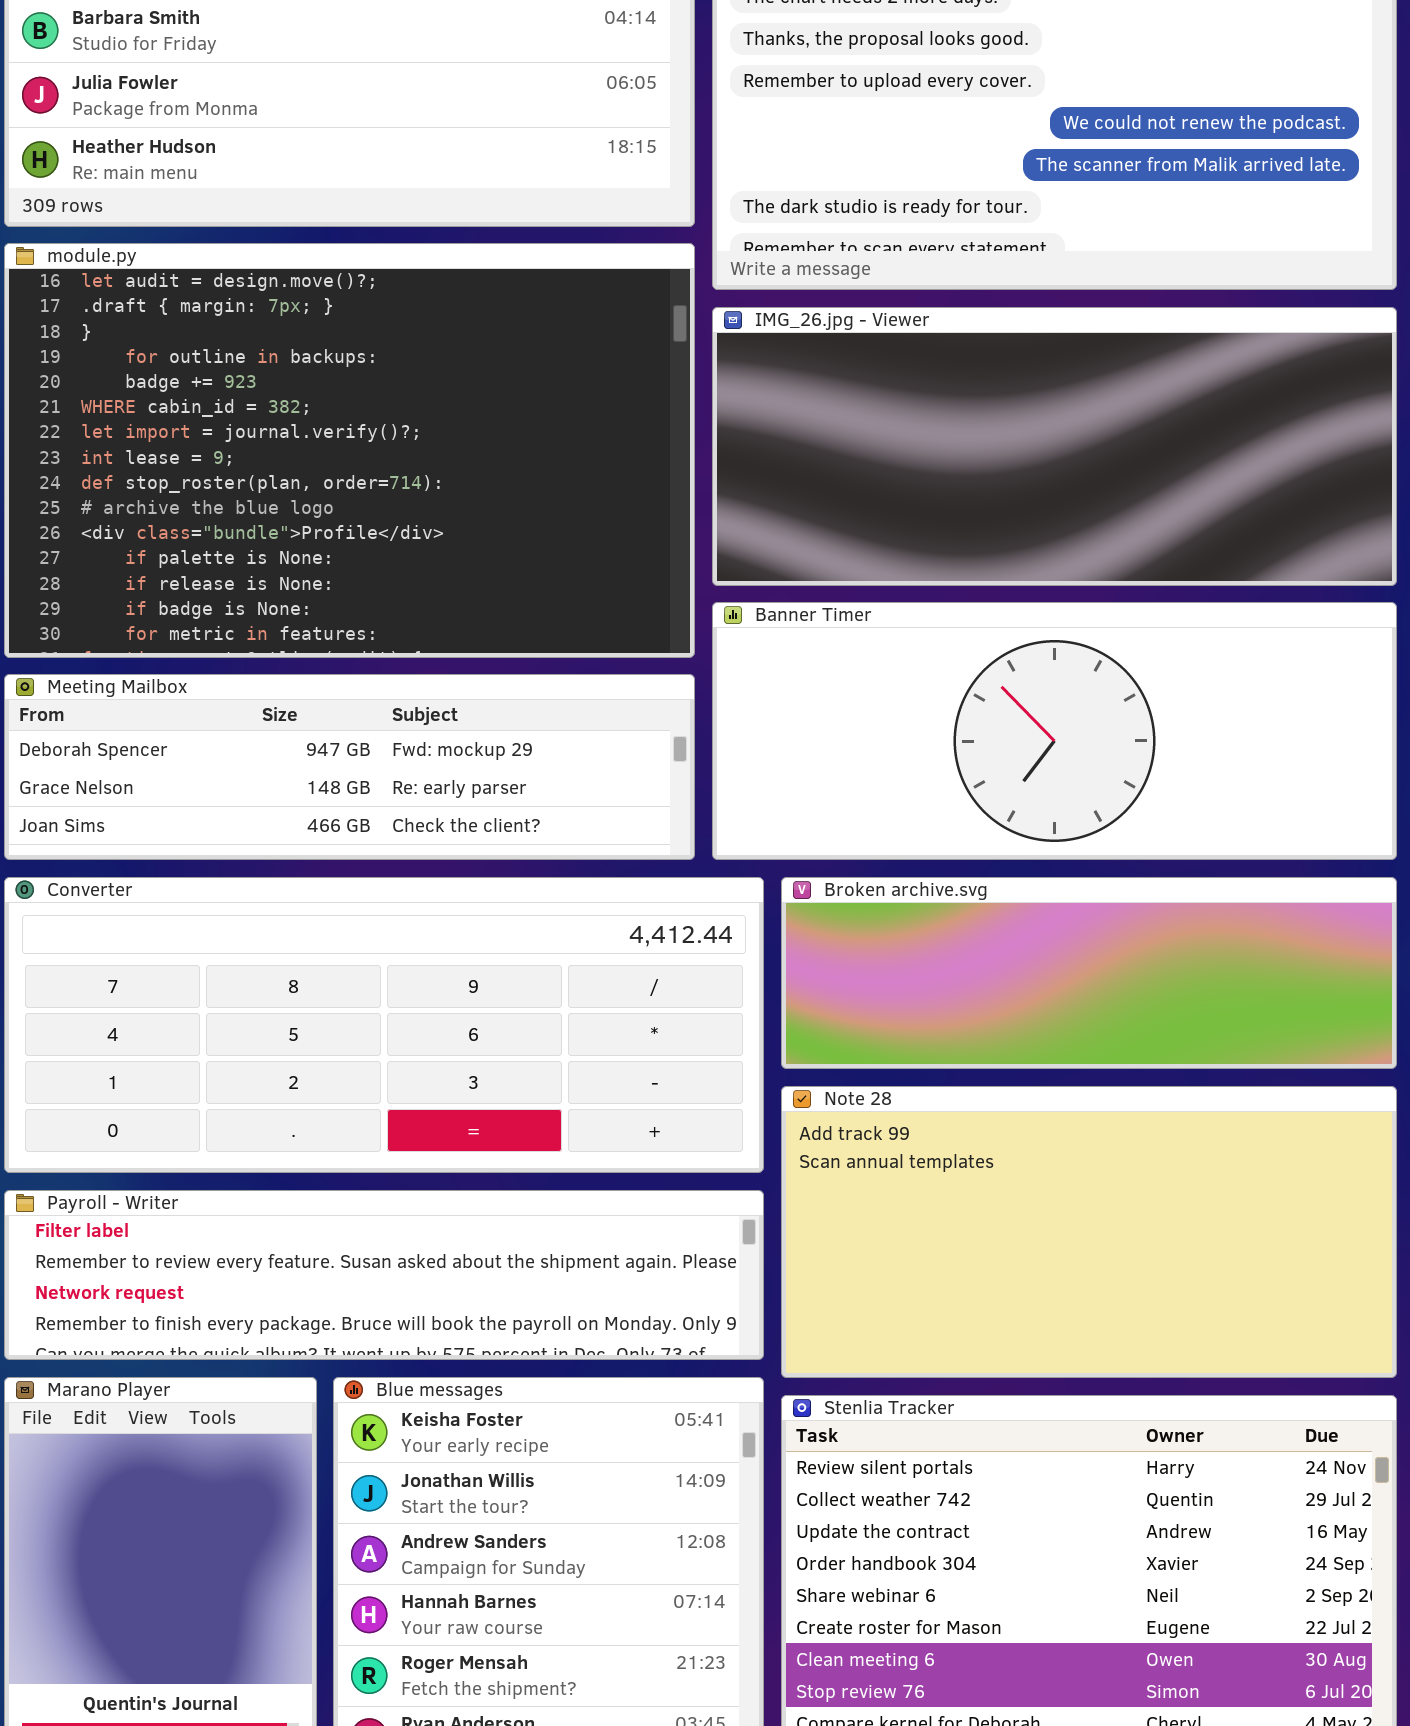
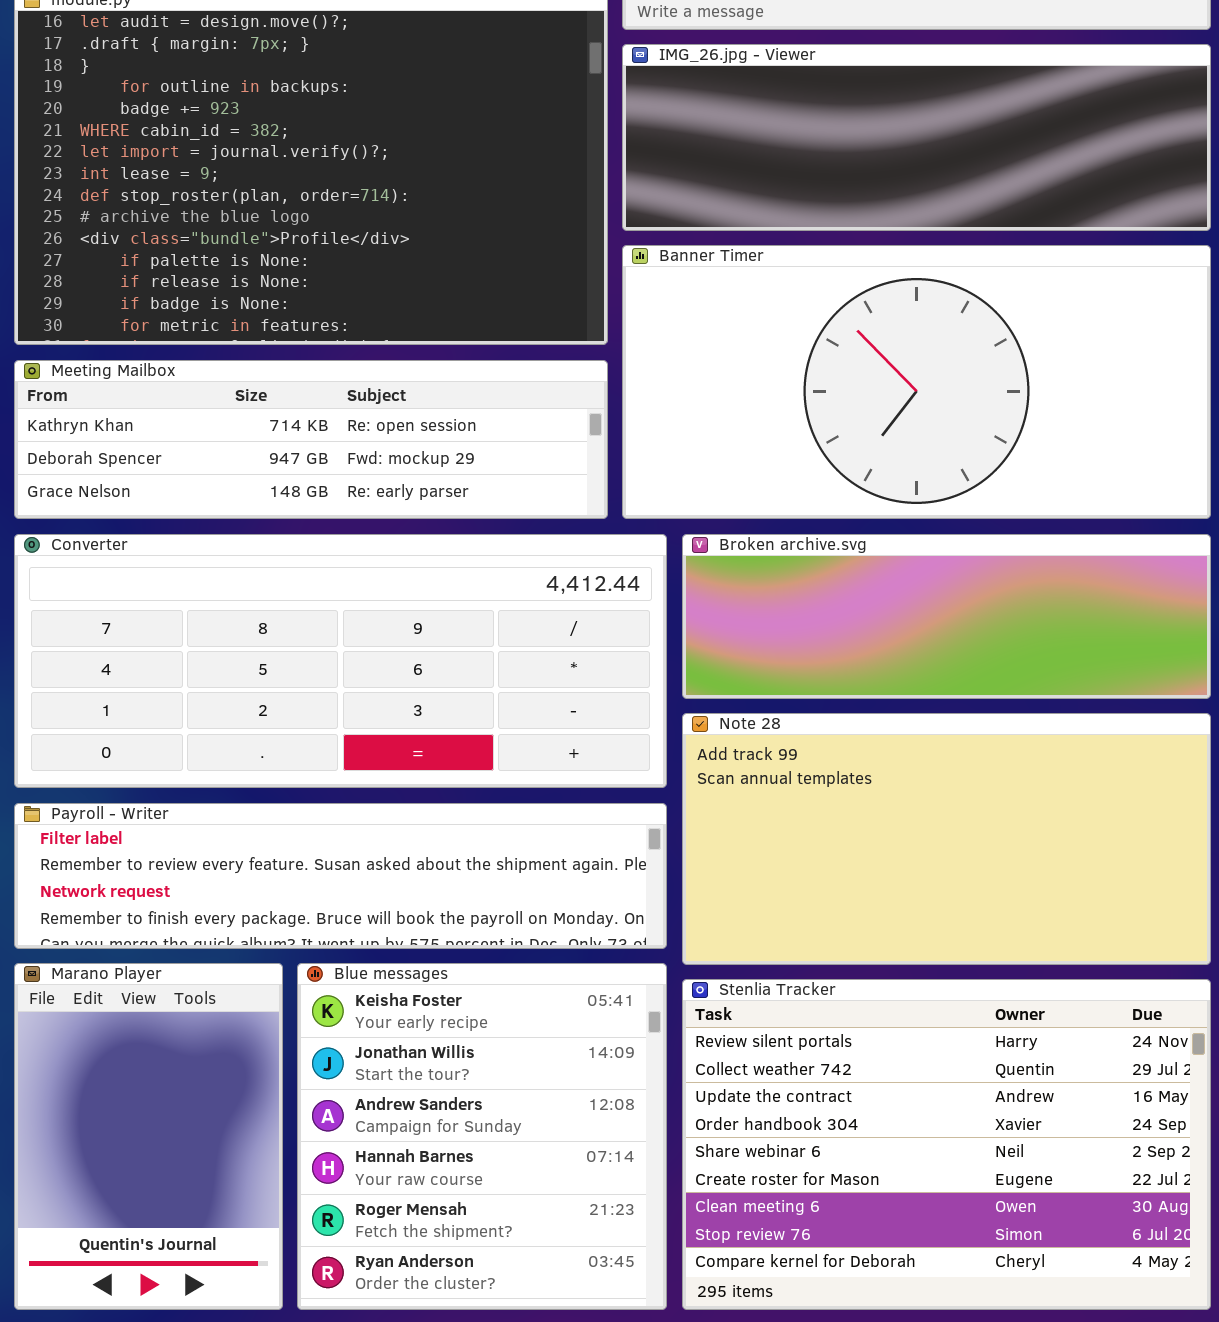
IMG_26.jpg - Viewer: [712,307,1397,586] -> [622,44,1211,231], resized
Banner Timer: [712,602,1397,860] -> [622,245,1211,519], resized
Meeting Mailbox: [4,674,695,860] -> [14,360,608,519], scrolled up 1 row

